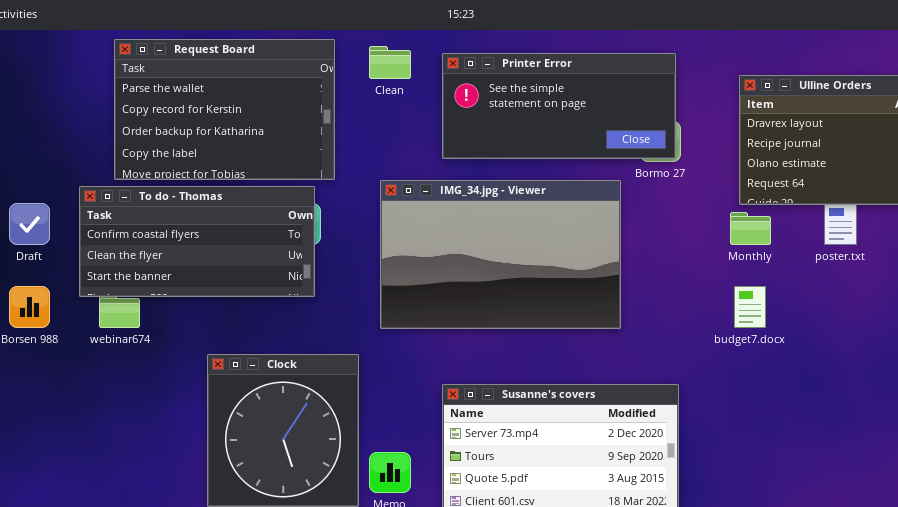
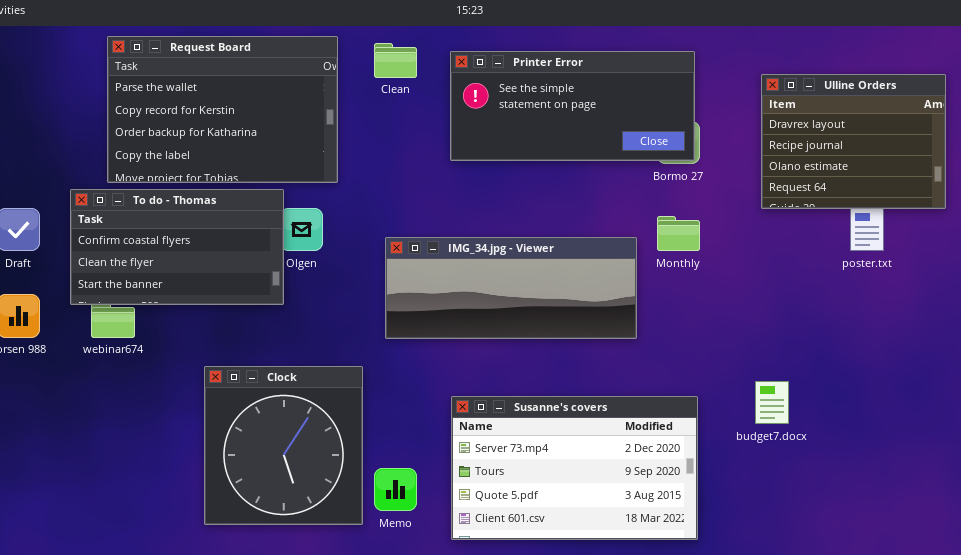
IMG_34.jpg - Viewer: [380,180,621,329] -> [385,237,637,339], resized
To do - Thomas: [79,186,315,297] -> [70,189,284,305], resized
Monthly: [730,212,771,245] -> [657,216,700,251], moved
budget7.docx: [734,286,766,328] -> [755,381,789,424], moved

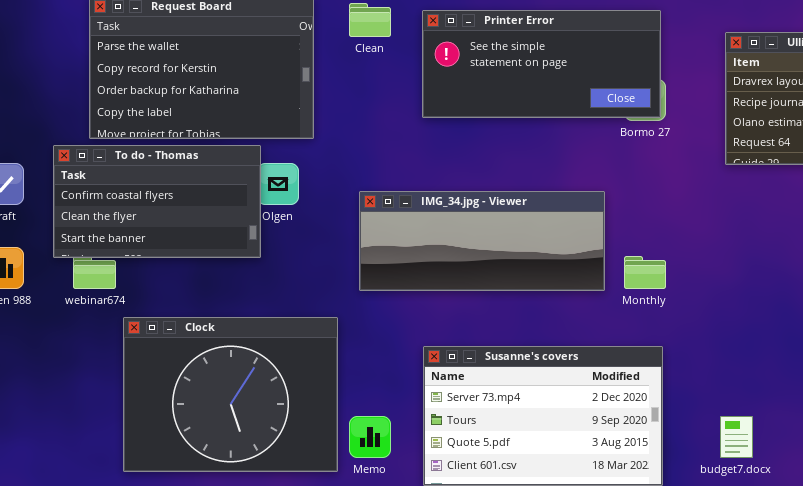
Monthly: [657,216,700,251] -> [624,256,666,289], moved
Clock: [204,366,363,525] -> [123,317,338,472], resized
budget7.docx: [755,381,789,424] -> [720,416,753,458], moved

